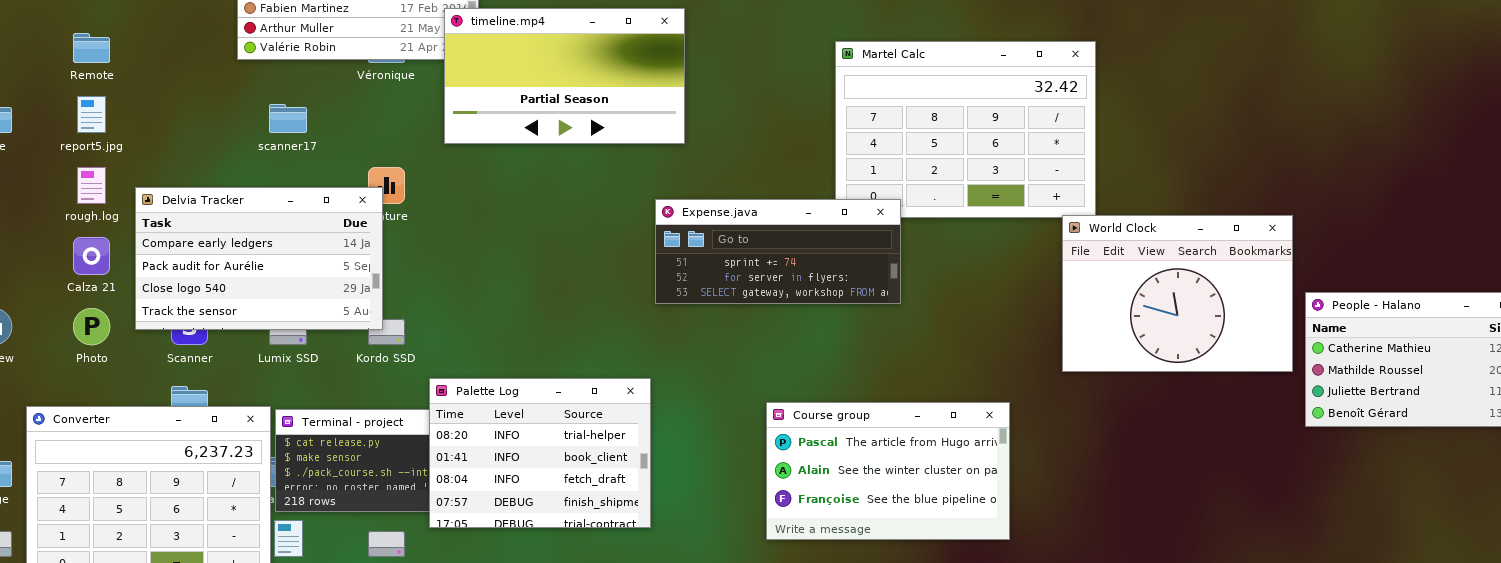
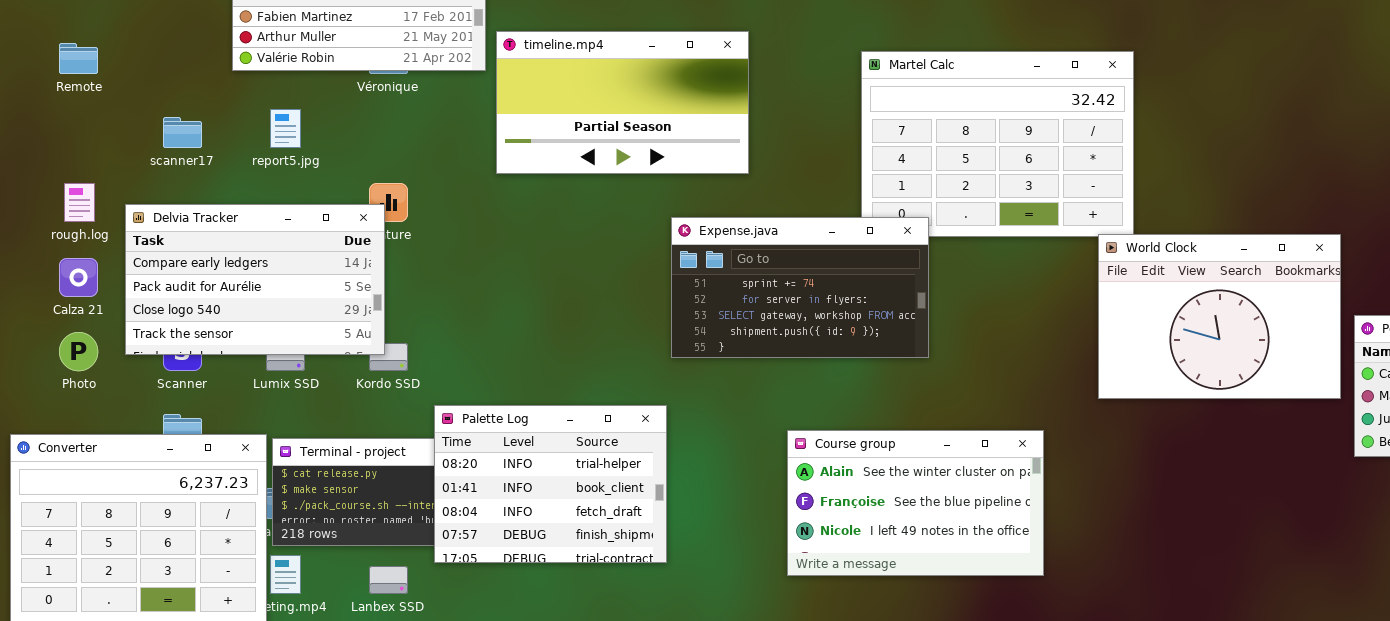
timeline.mp4: [444,8,685,144] -> [496,31,749,174], moved
report5.jpg: [77,96,106,133] -> [270,109,301,148], moved
scanner17: [269,104,307,133] -> [163,117,202,148], moved
Expense.java: [655,199,901,304] -> [671,217,929,358], resized
Course group: [766,402,1010,540] -> [787,430,1044,576], scrolled down 1 row

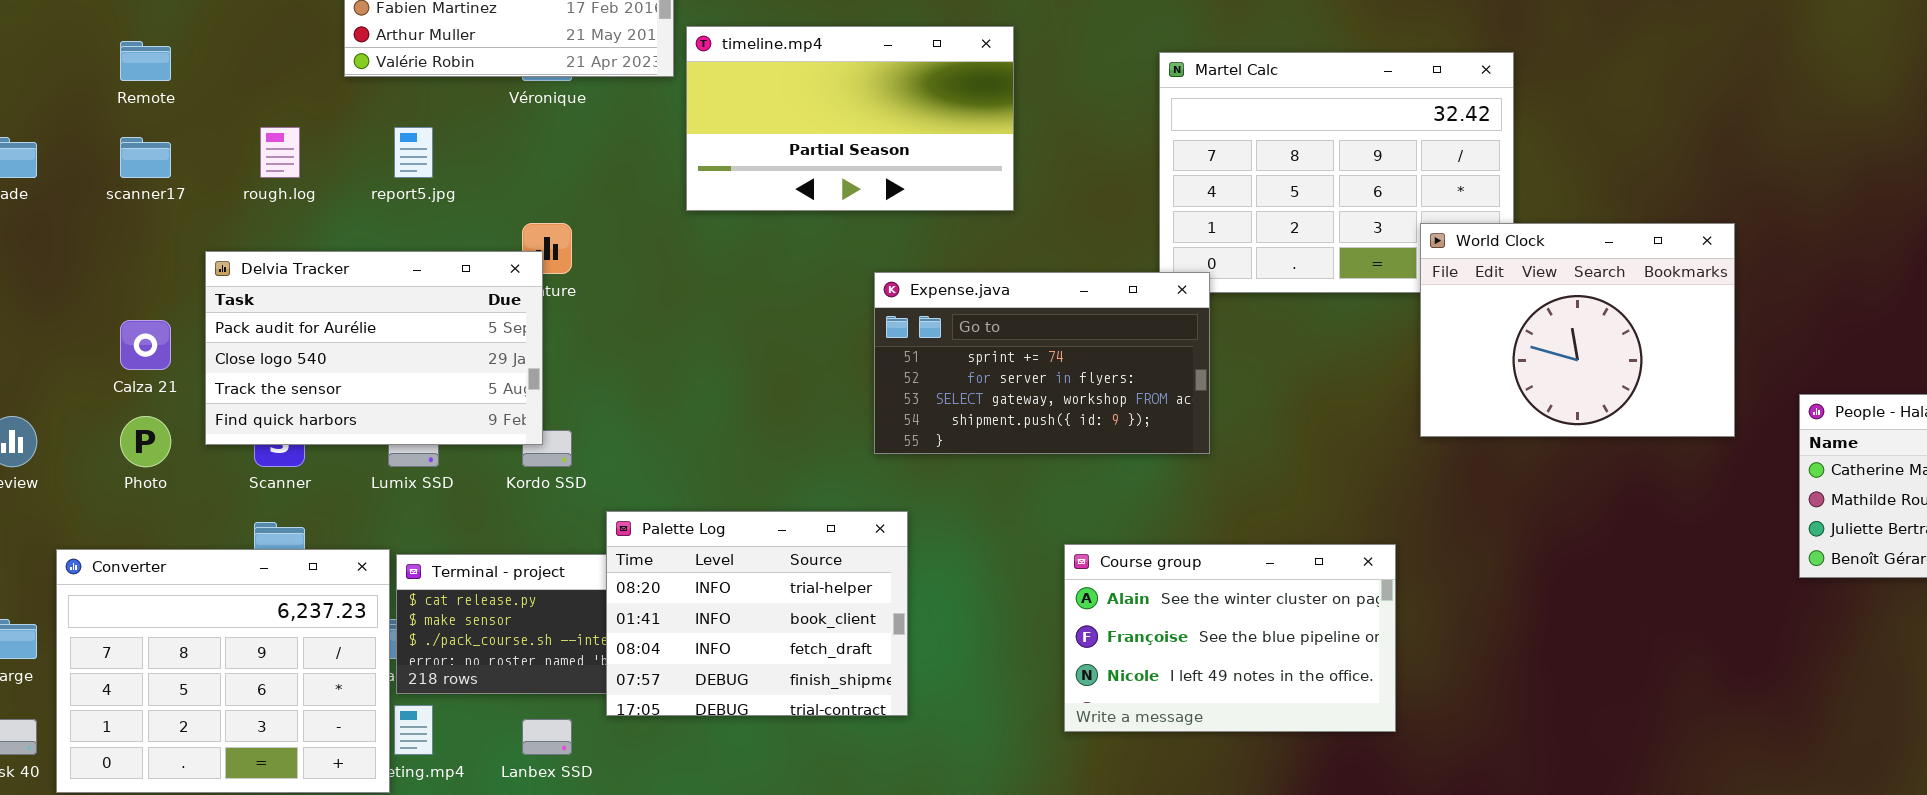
scanner17: [163,117,202,148] -> [120,137,171,178], moved
rough.log: [64,183,95,222] -> [260,127,300,178], moved
Delvia Tracker: [125,204,385,355] -> [205,251,543,445], scrolled down 1 row
Expense.java: [671,217,929,358] -> [874,272,1210,454], moved
World Clock: [1098,234,1341,399] -> [1420,223,1735,437], moved

